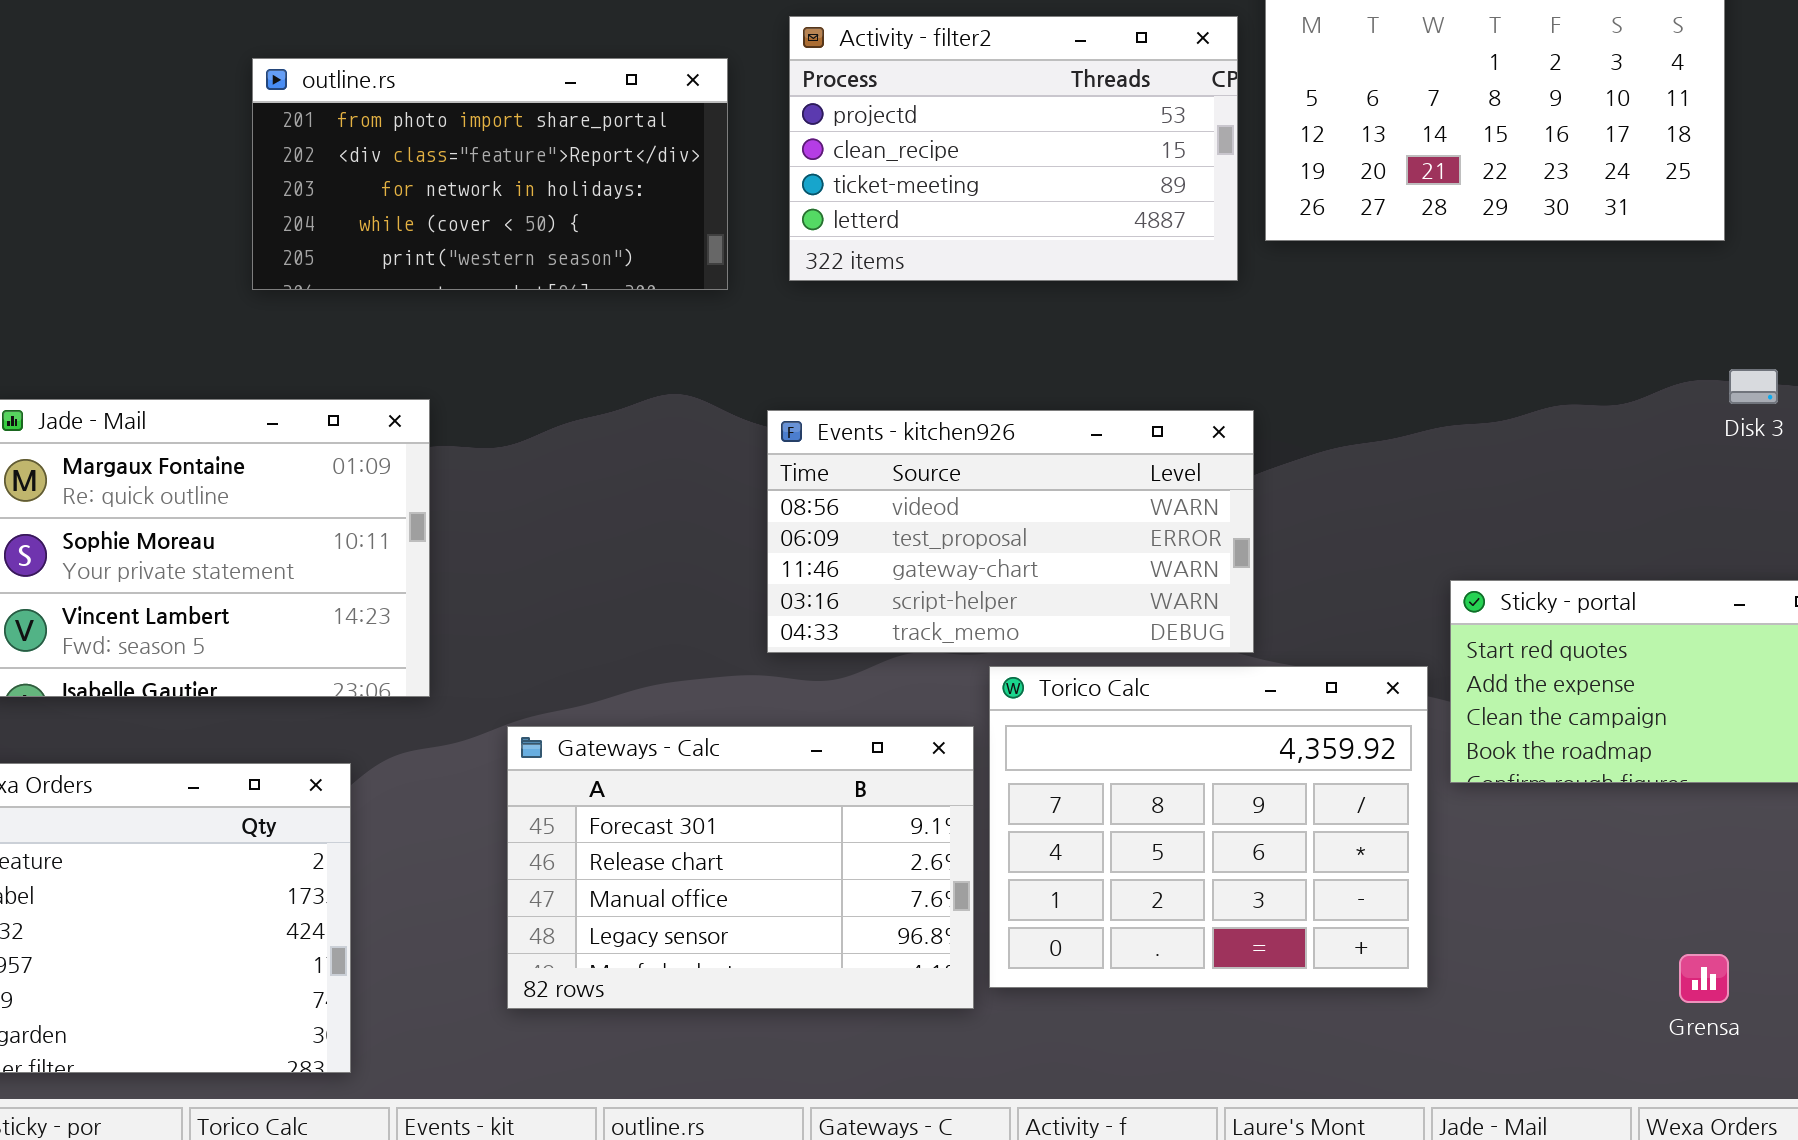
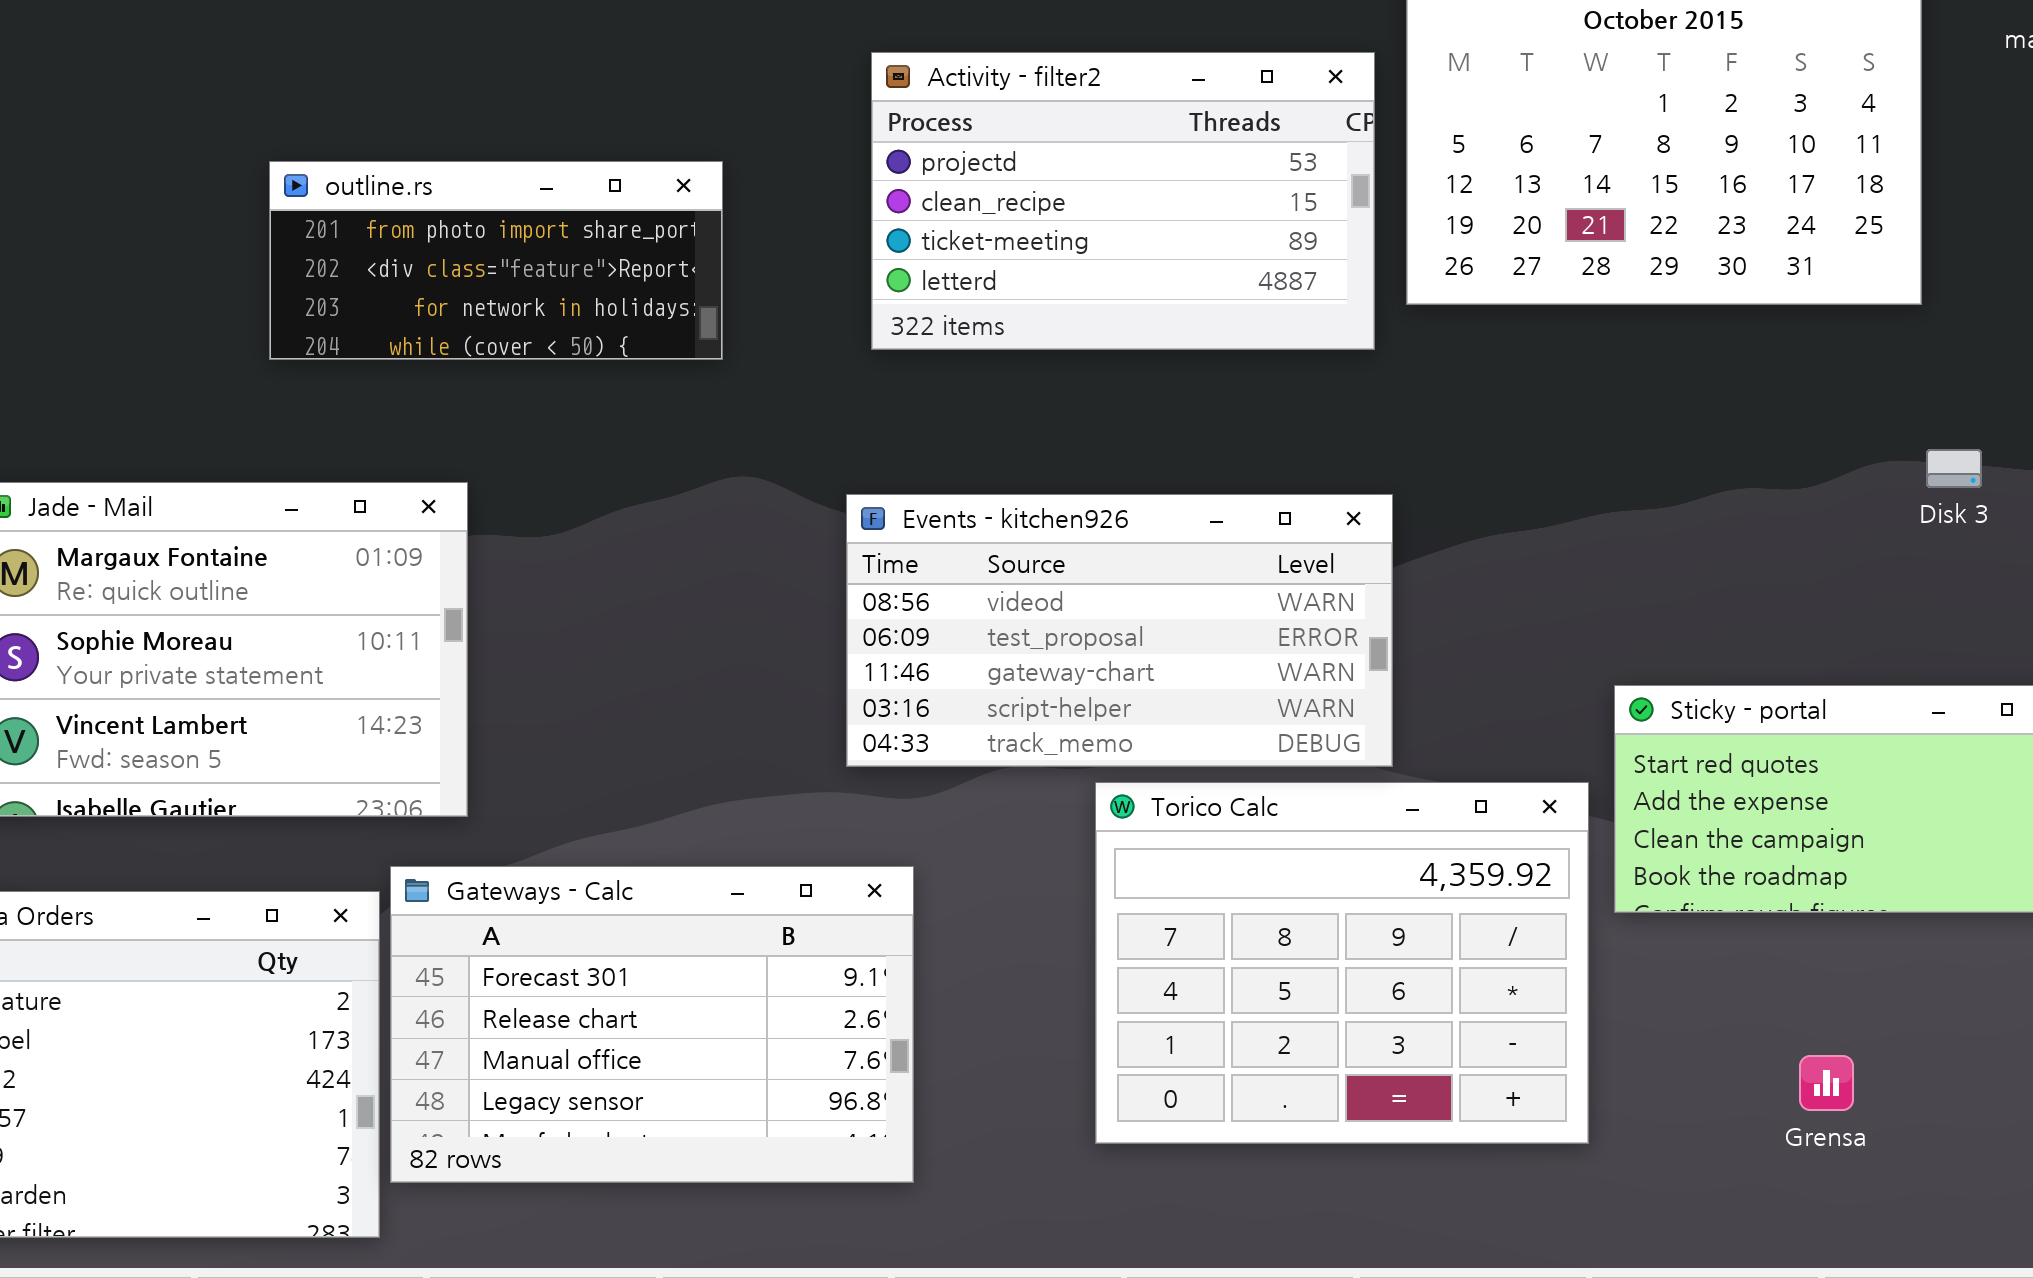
outline.rs: [252,58,728,290] -> [269,161,723,360], resized
Gateways - Calc: [507,726,974,1009] -> [390,866,914,1183], moved
Grensa: [1679,954,1729,1003] -> [1799,1055,1854,1111], moved

